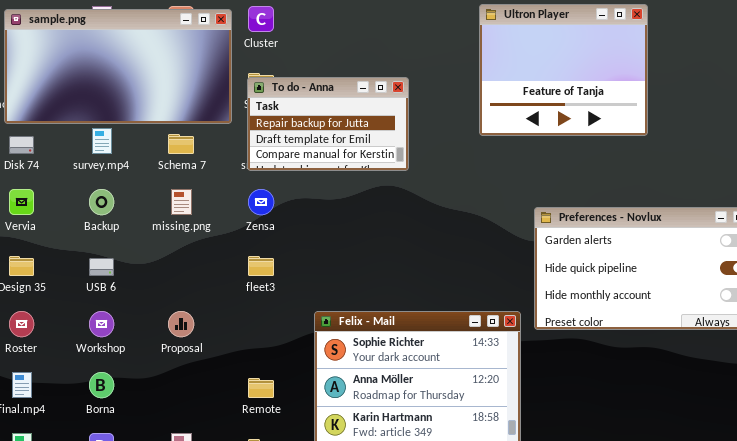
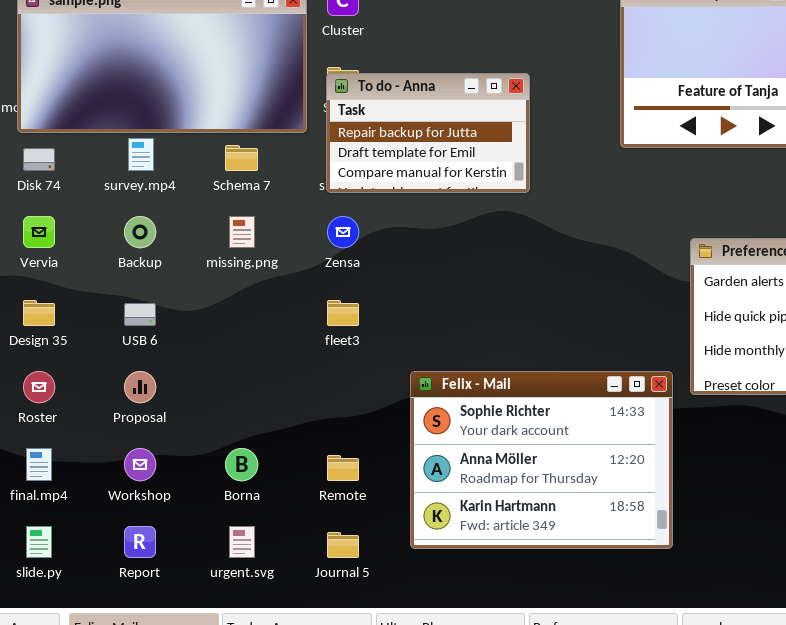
Workshop: [89,311,114,337] -> [124,448,156,481], moved
Proposal: [168,311,194,337] -> [124,371,156,403], moved
Borna: [89,372,114,398] -> [225,448,258,481], moved

